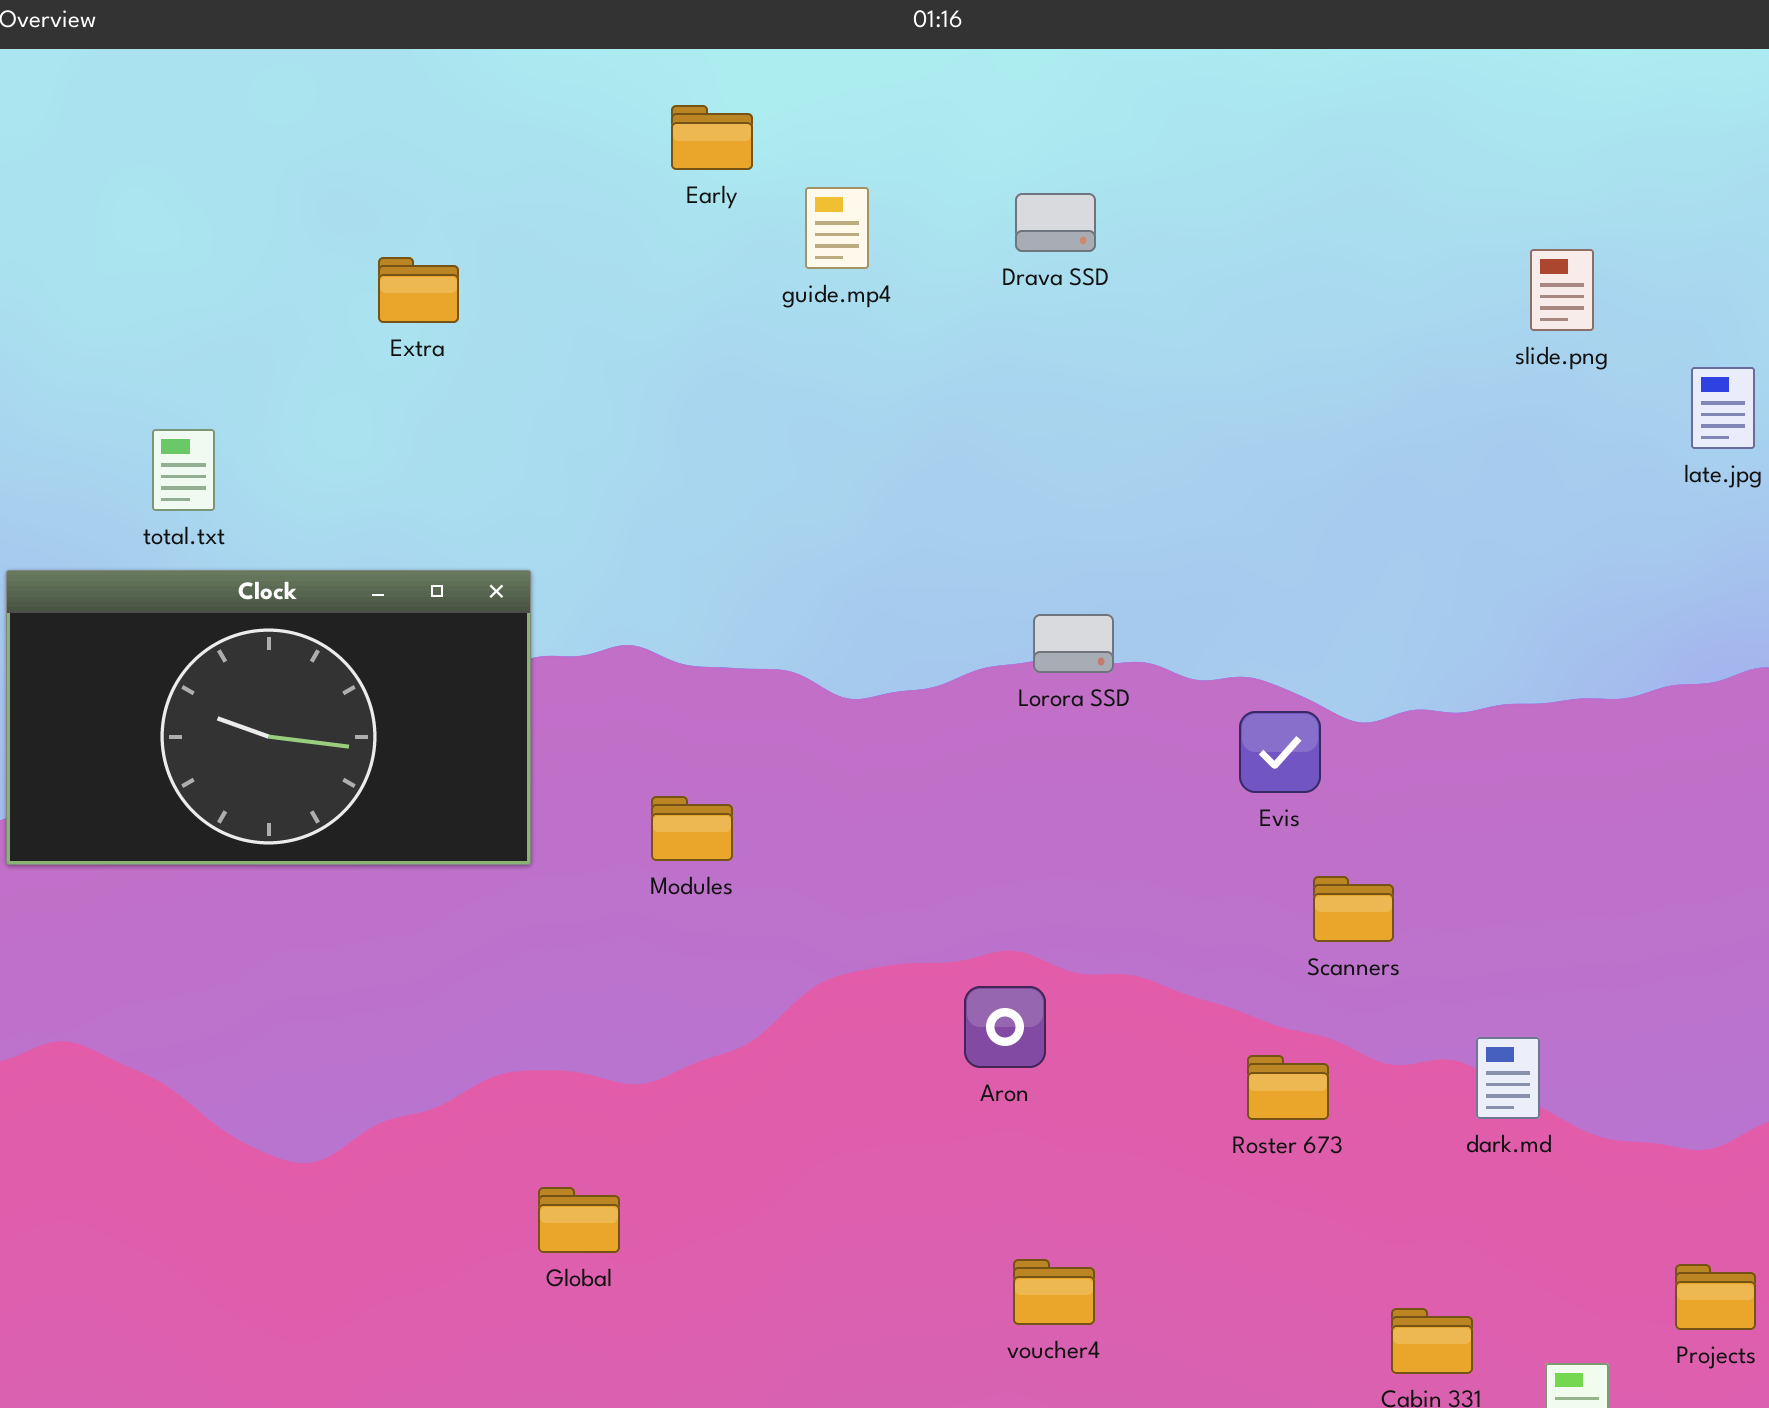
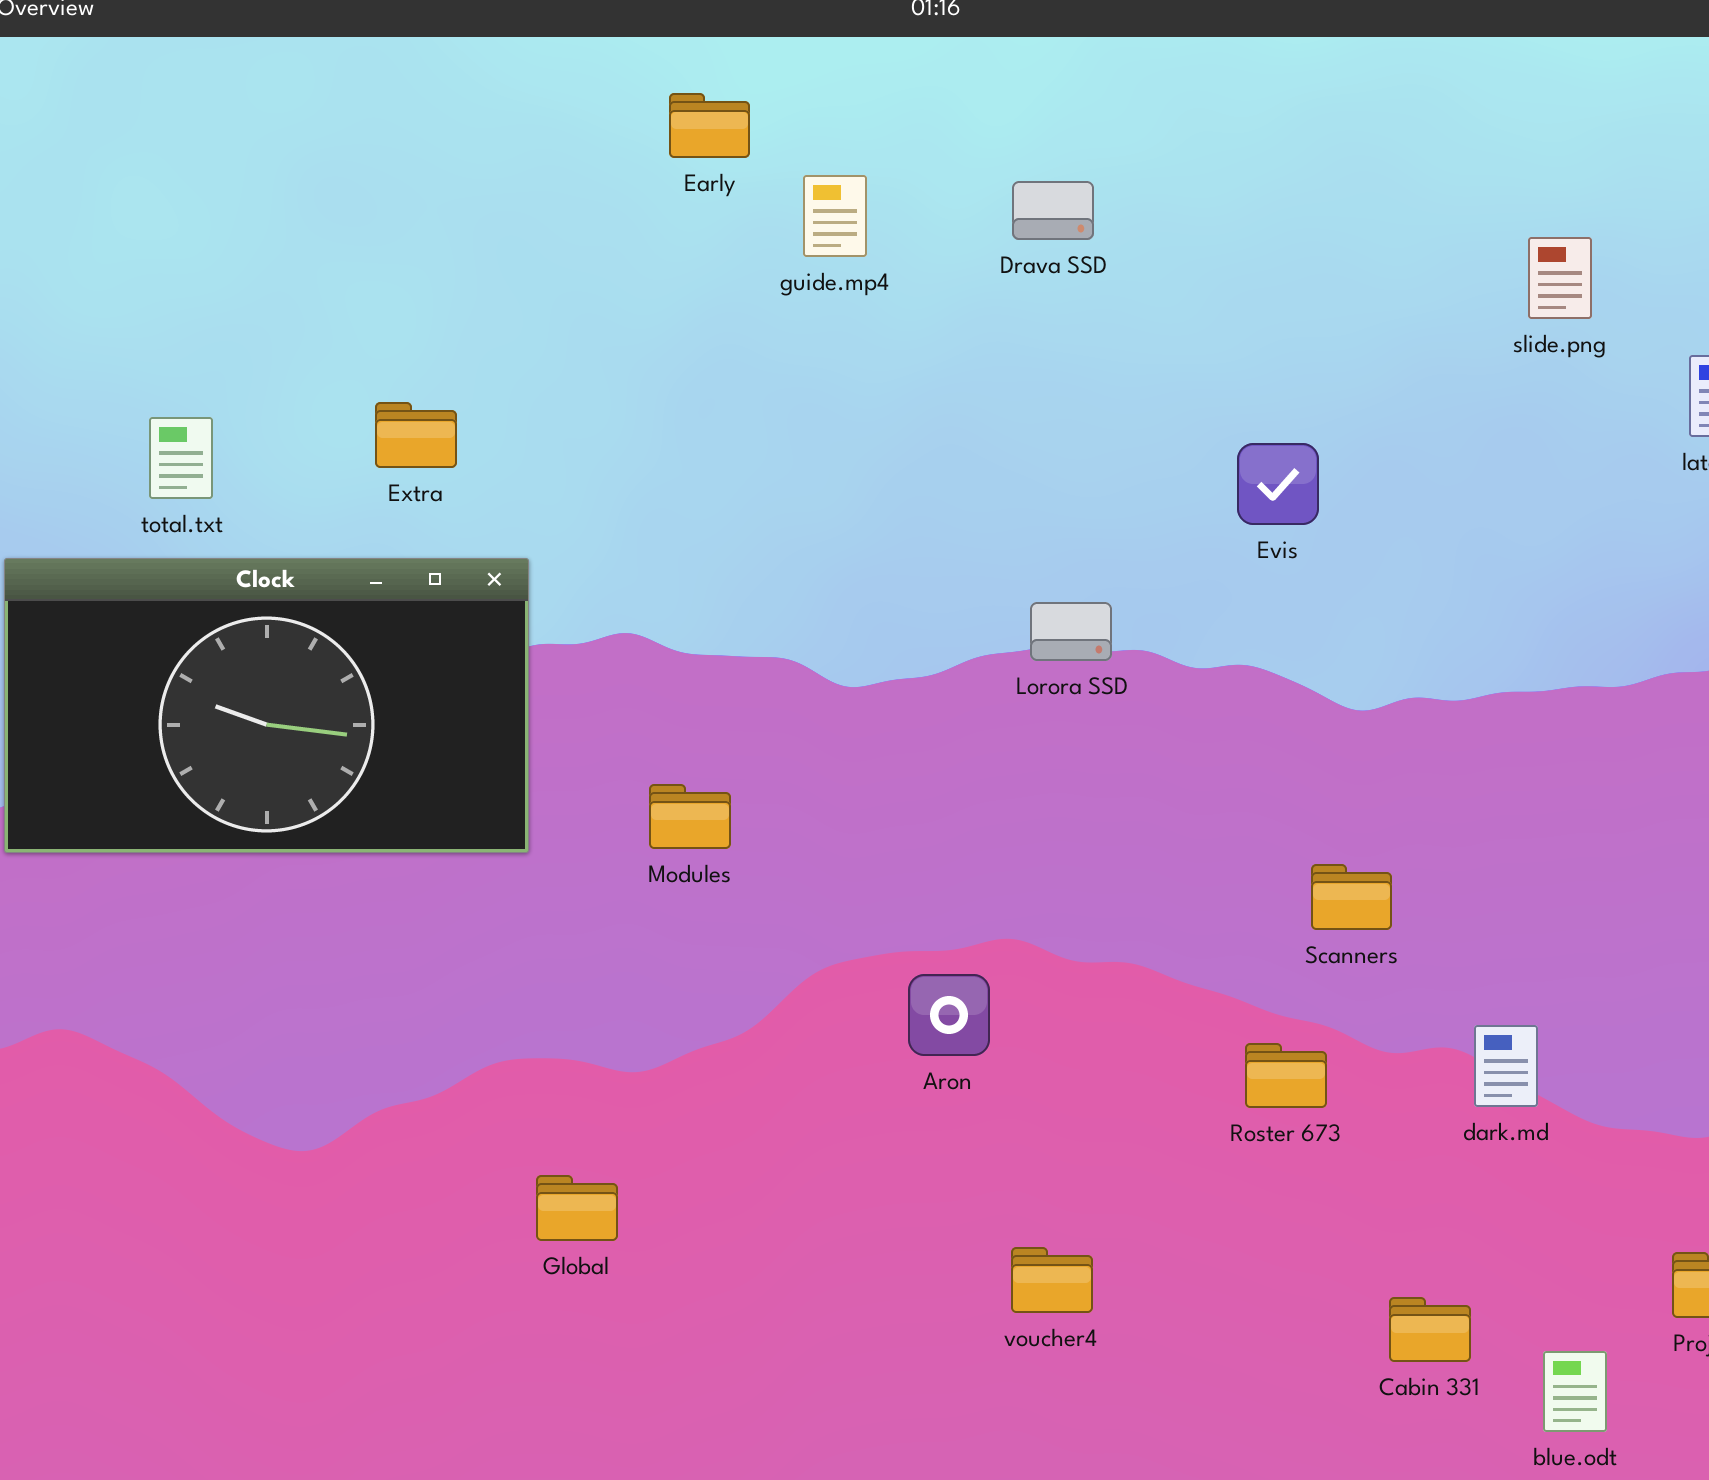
Extra: [378,257,459,323] -> [375,402,457,468], moved
Evis: [1239,711,1321,793] -> [1237,443,1319,525], moved
Aron: [964,986,1046,1068] -> [908,974,990,1056], moved

